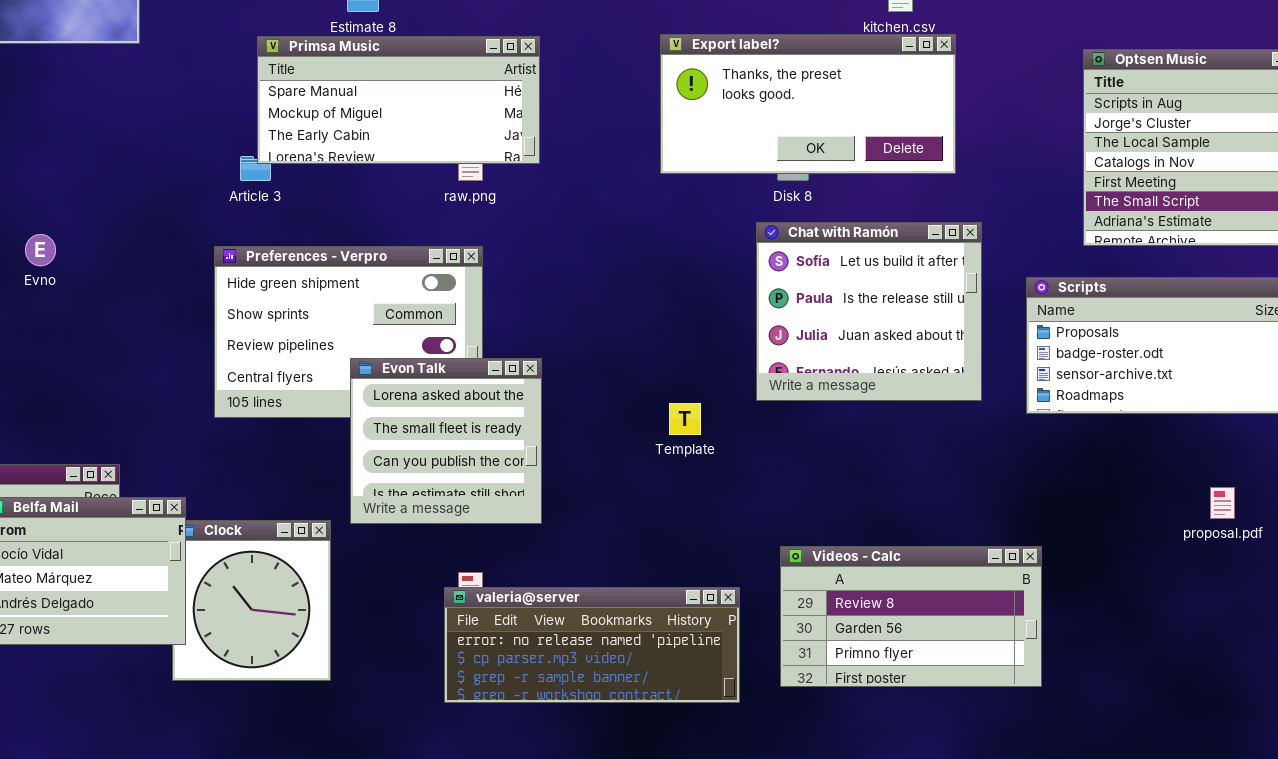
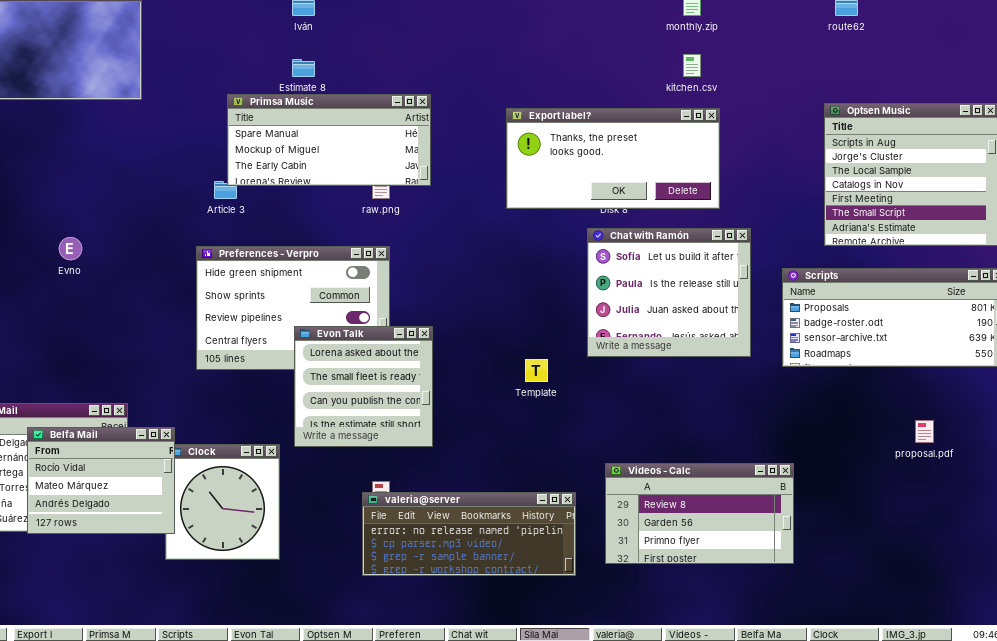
Export label?: [660,34,956,174] -> [506,108,720,209], moved

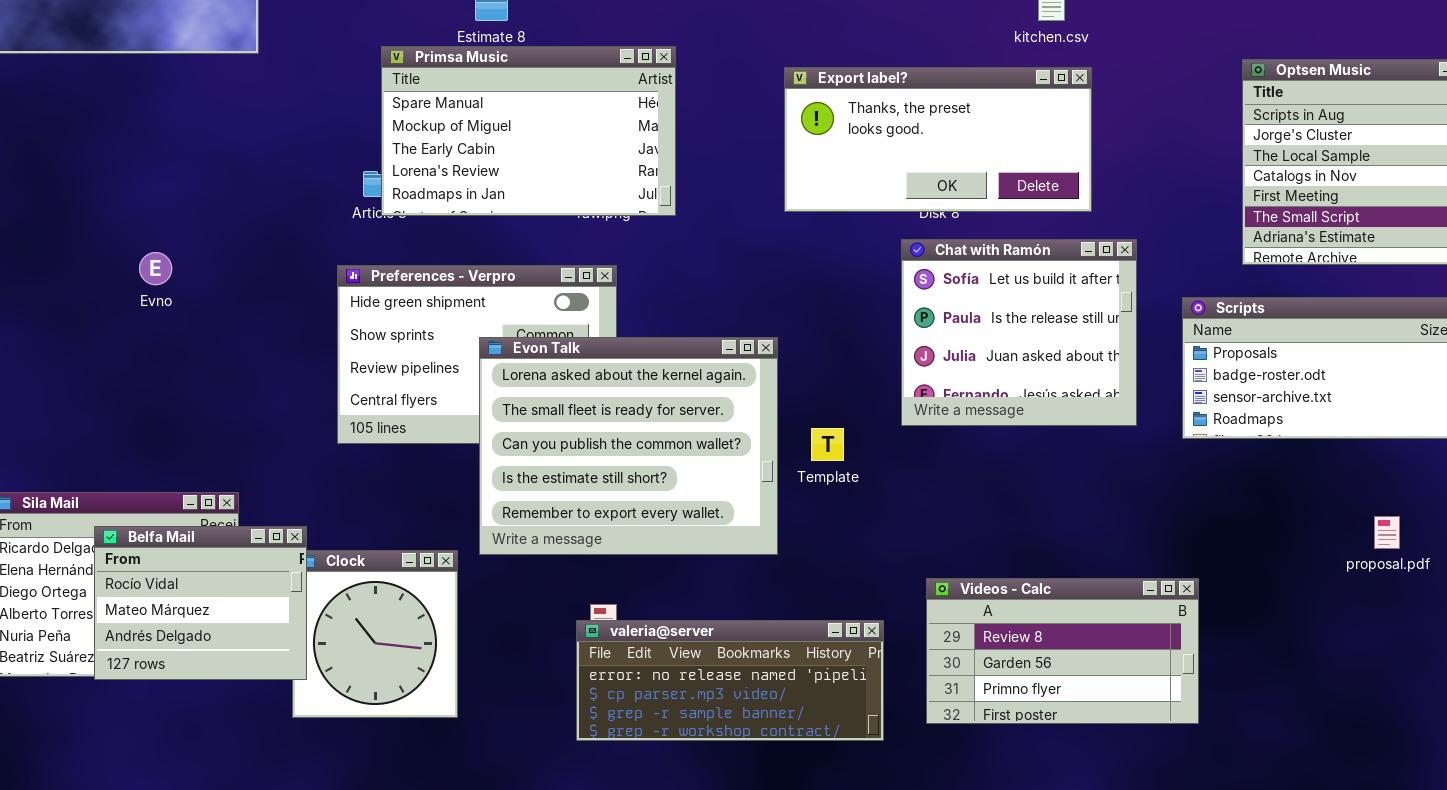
Primsa Music: [227,94,431,186] -> [381,46,676,216], resized
Evon Talk: [294,326,433,447] -> [479,337,778,555], resized

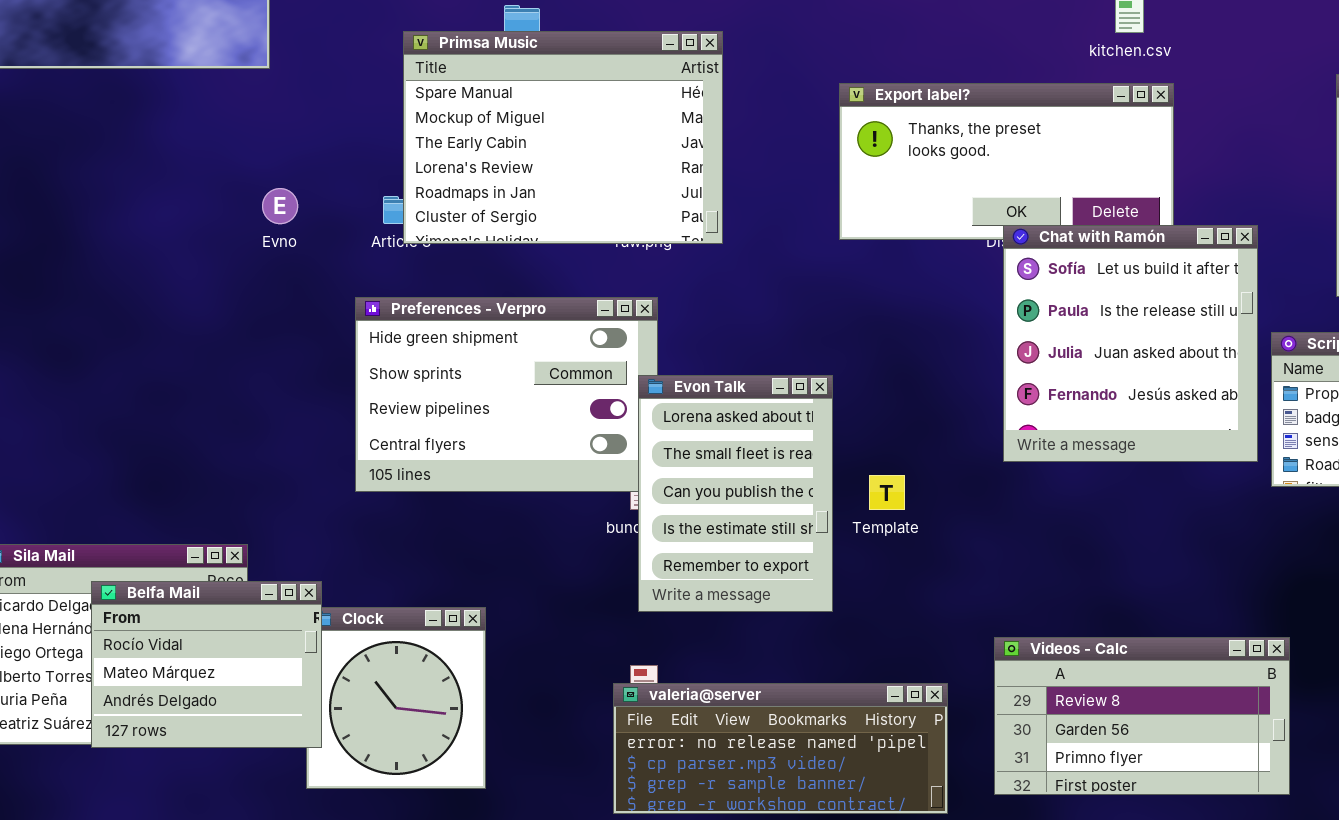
Primsa Music: [381,46,676,216] -> [403,31,723,244], resized
Chat with Ramón: [901,239,1137,426] -> [1003,225,1258,462], moved, resized
Evno: [139,252,172,285] -> [262,188,298,224], moved
Evon Talk: [479,337,778,555] -> [638,375,833,612], resized

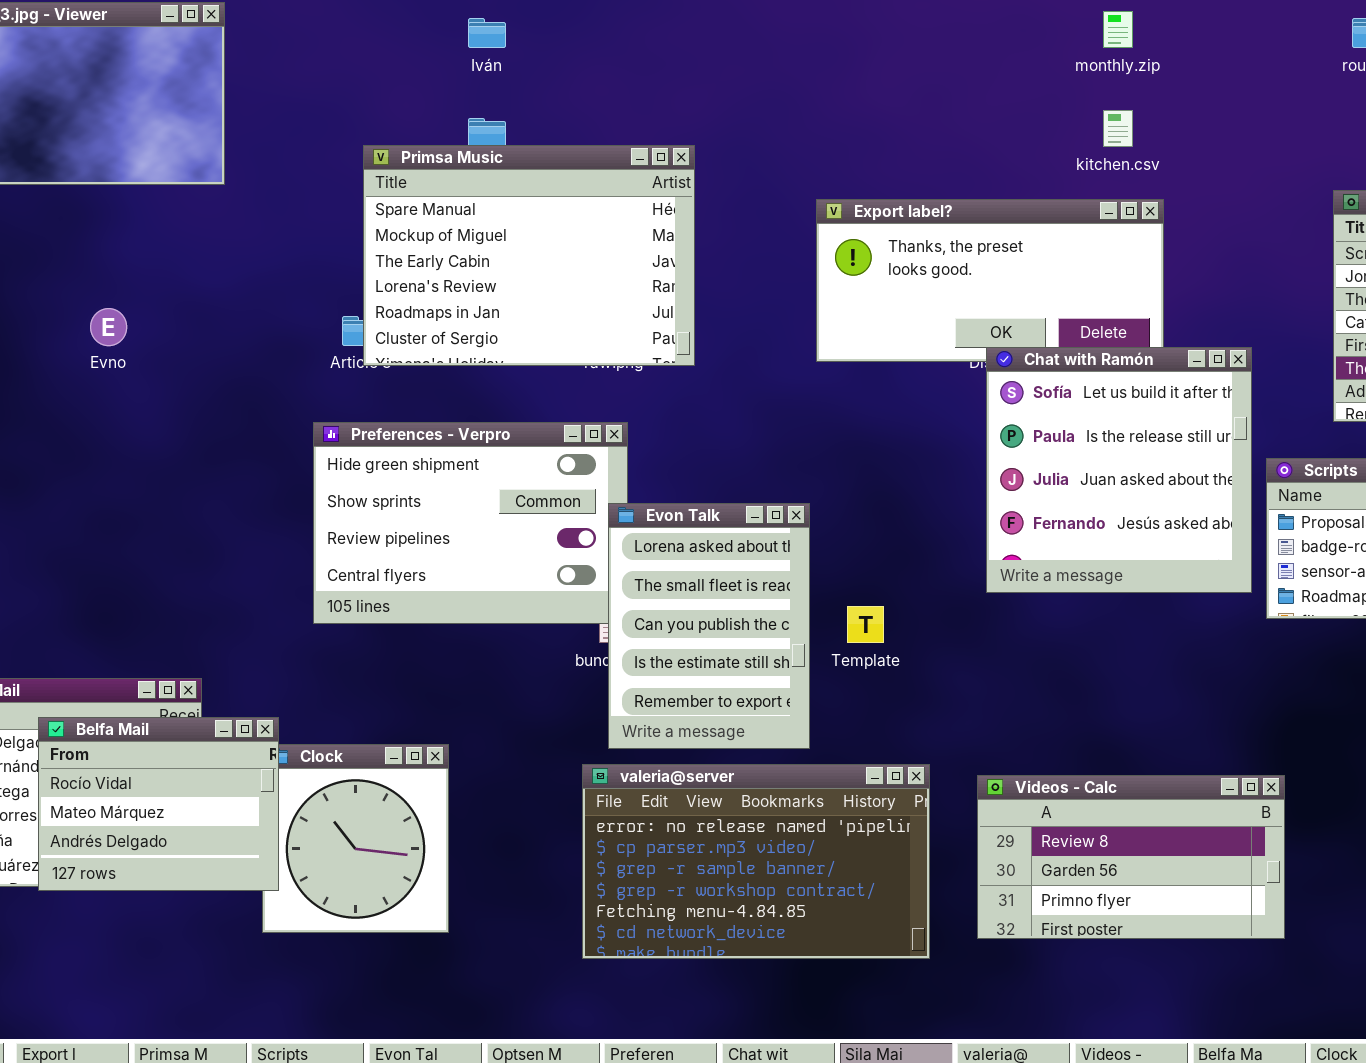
Evno: [262,188,298,224] -> [90,308,127,346], moved
valeria@server: [613,683,948,814] -> [582,764,930,959], resized

